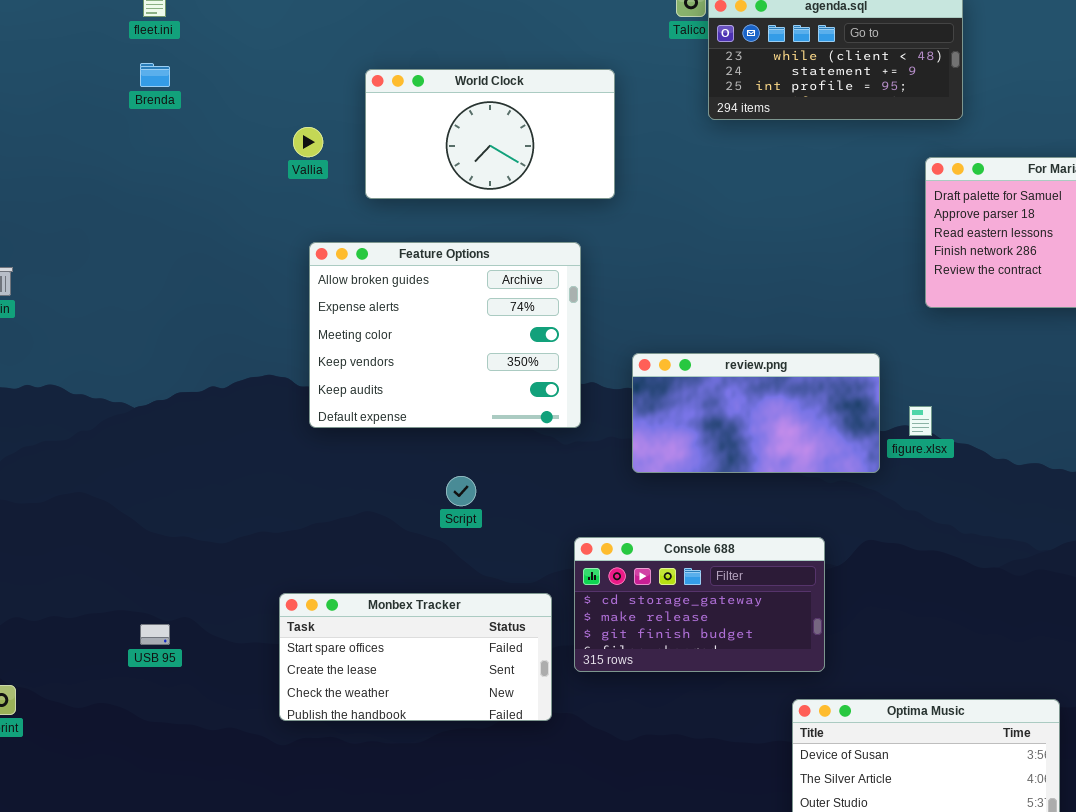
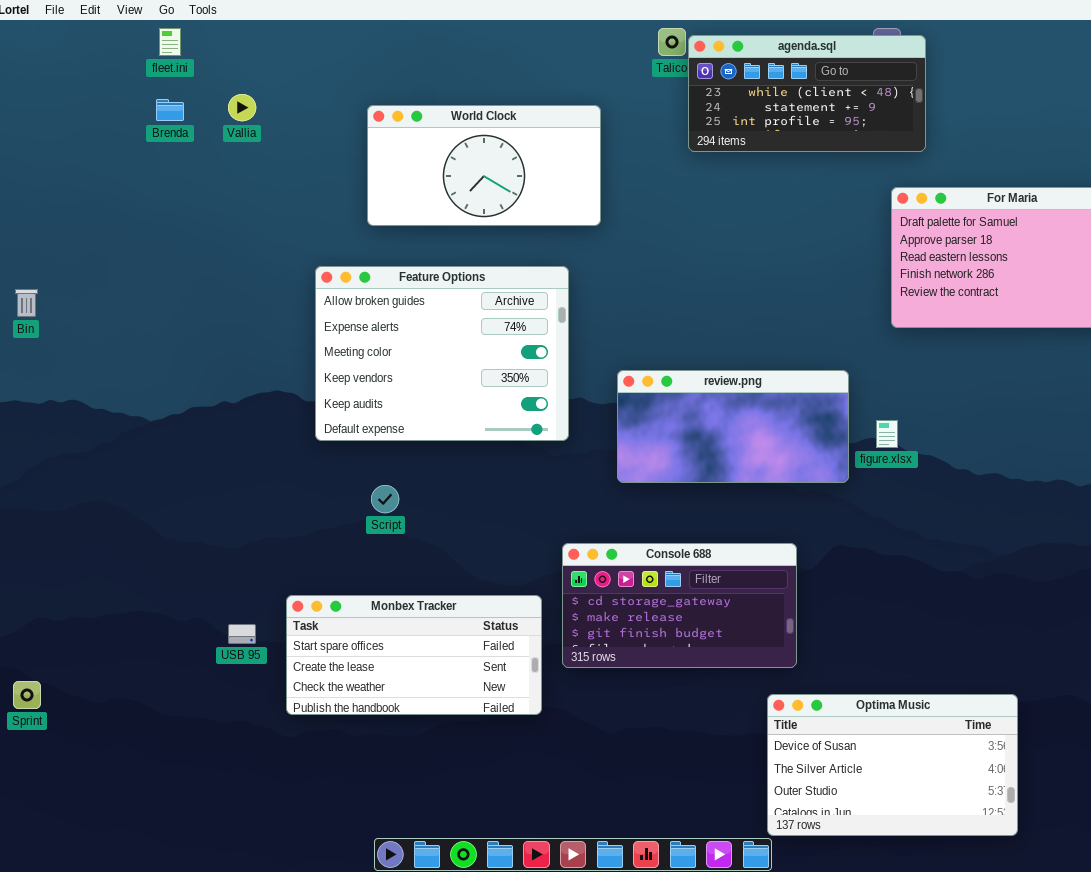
Vallia: [293,127,323,157] -> [228,94,256,121], moved
Script: [446,476,476,506] -> [371,485,399,513], moved
USB 95: [140,624,170,645] -> [228,624,256,644], moved

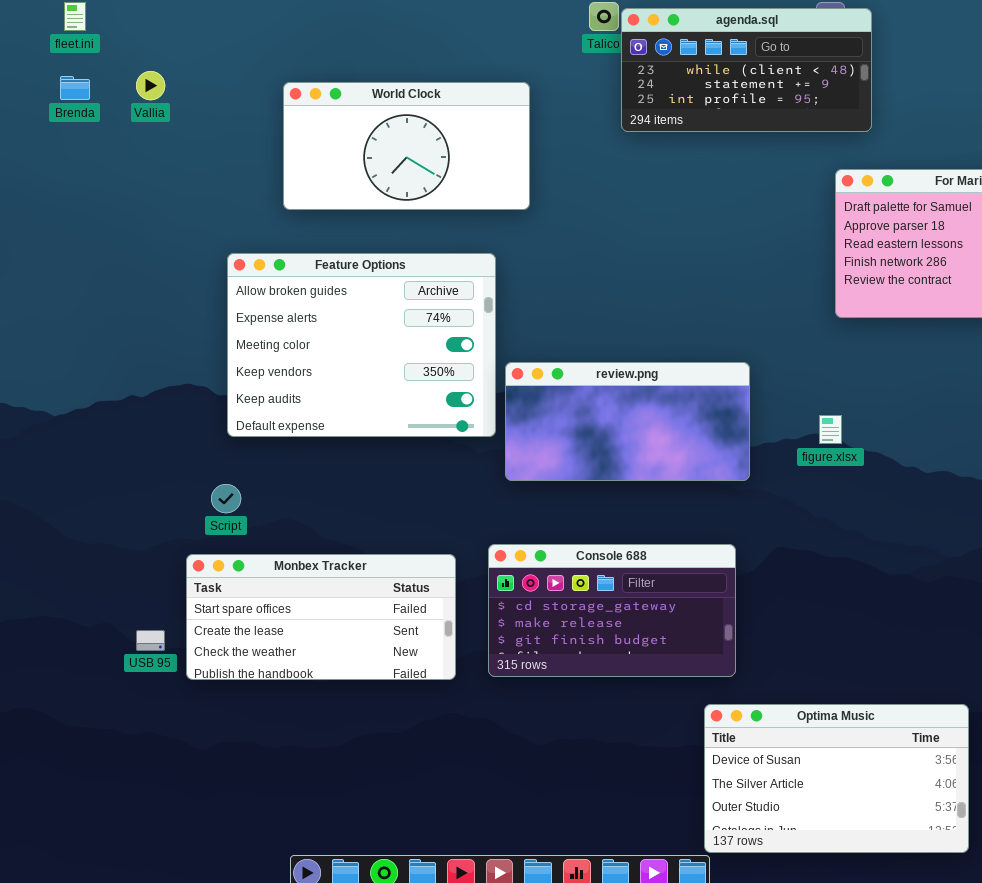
review.png: [617,370,849,483] -> [505,362,750,481], moved
Script: [371,485,399,513] -> [211,484,241,513], moved
Monbex Tracker: [286,595,542,715] -> [186,554,456,680], moved

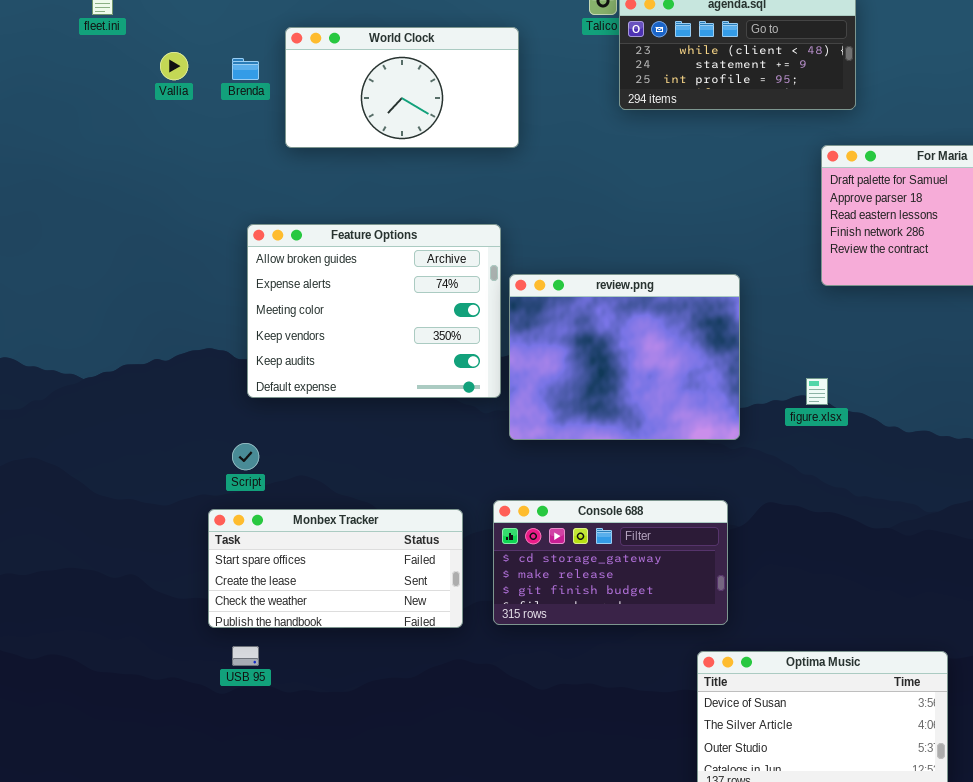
Brenda: [60,76,90,100] -> [232,58,259,80], moved
World Clock: [283,82,530,210] -> [285,27,519,148], moved
review.png: [505,362,750,481] -> [509,274,740,440], resized
USB 95: [136,630,165,651] -> [232,646,259,666], moved

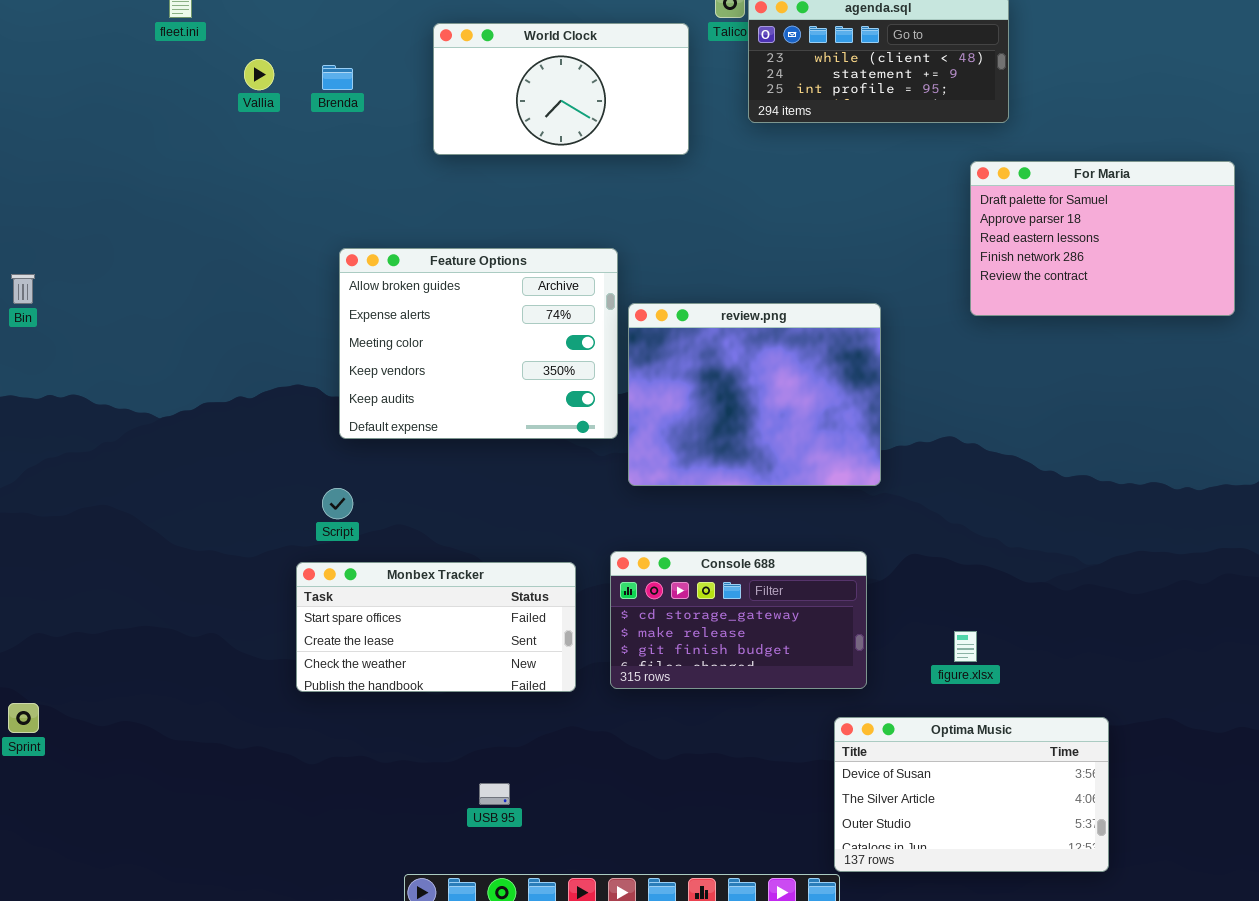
World Clock: [285,27,519,148] -> [433,23,689,155], moved
figure.xlsx: [806,378,828,405] -> [954,631,977,662], moved
USB 95: [232,646,259,666] -> [479,783,510,805], moved

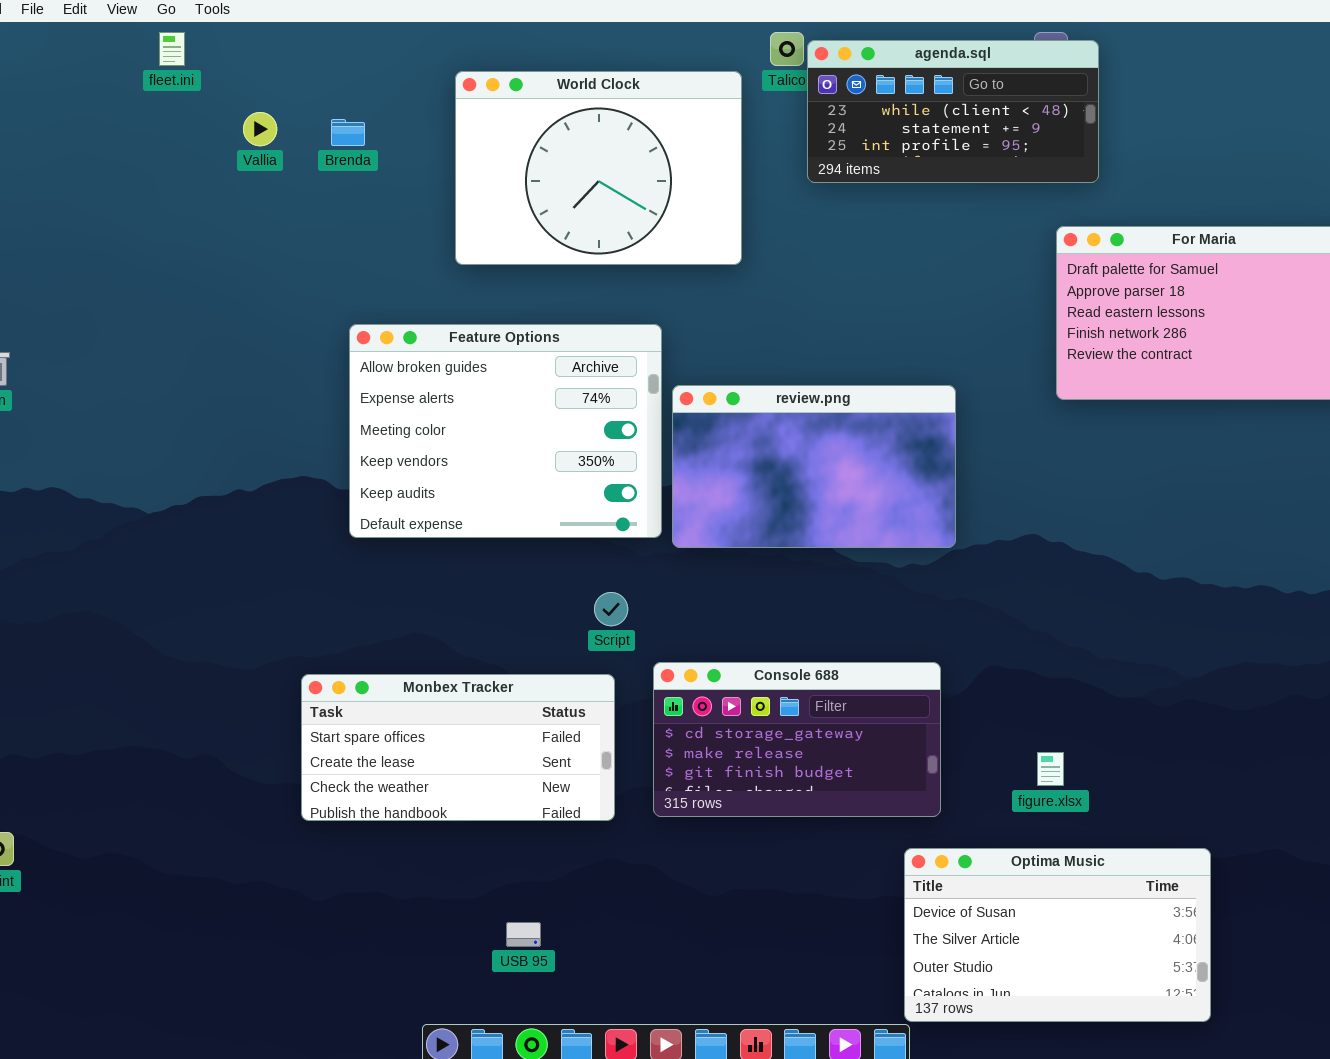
World Clock: [433,23,689,155] -> [455,71,742,265], resized
review.png: [628,303,881,486] -> [672,385,956,548], resized
Script: [322,488,353,519] -> [594,592,628,626], moved

